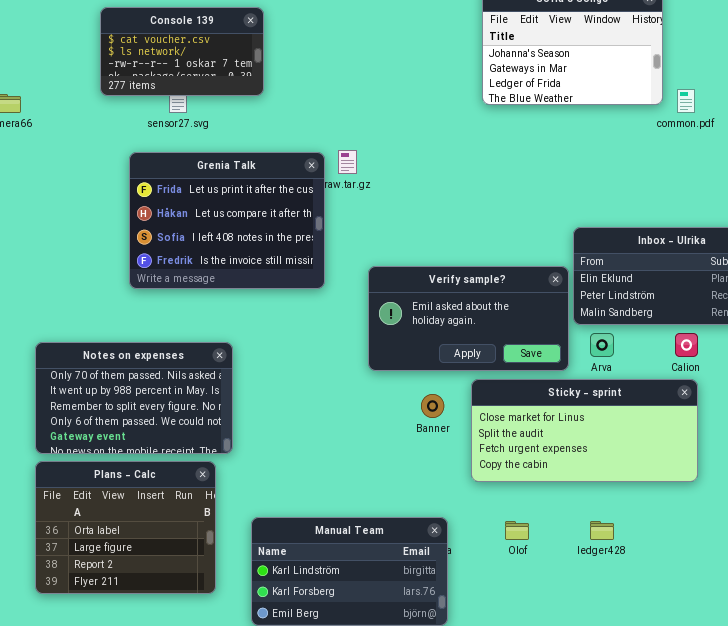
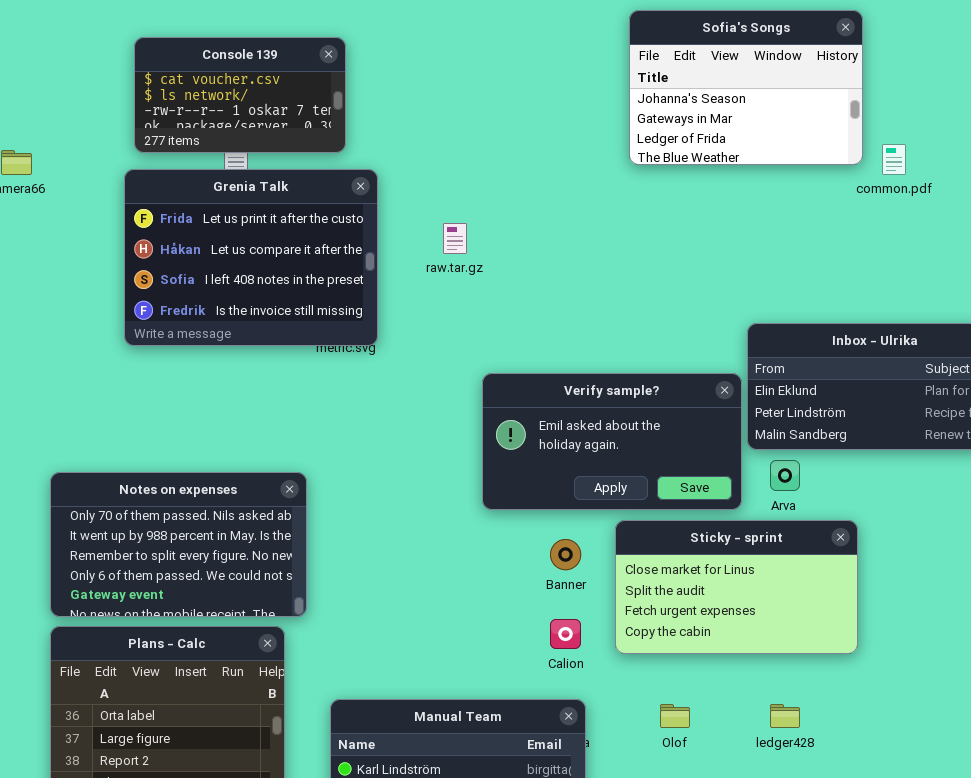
Grenia Talk: [129,152,325,289] -> [124,169,378,346], moved
Calion: [675,333,698,357] -> [550,619,581,649], moved
Sticky - sprint: [471,379,698,482] -> [615,520,858,654], resized

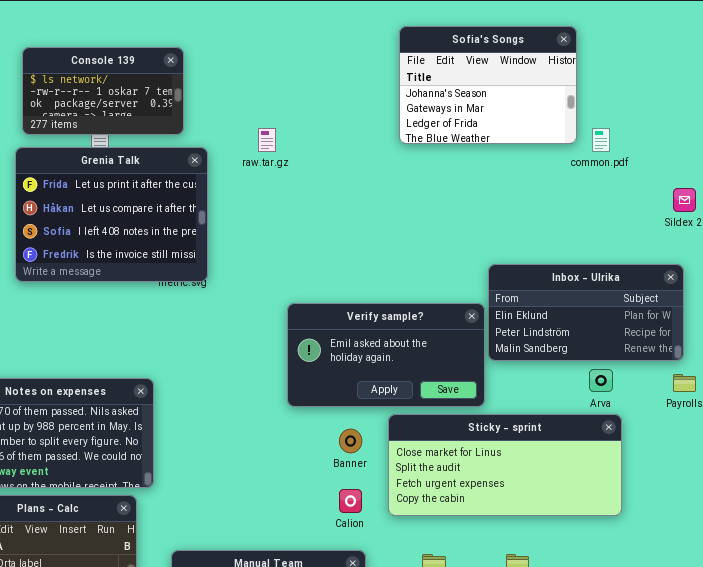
Console 139: [134,37,346,153] -> [22,47,184,135], scrolled down 1 row
raw.tar.gz: [443,223,467,254] -> [258,128,276,152], moved
Arva: [770,460,800,491] -> [589,369,613,392], moved
Sticky - sprint: [615,520,858,654] -> [388,414,622,516], resized

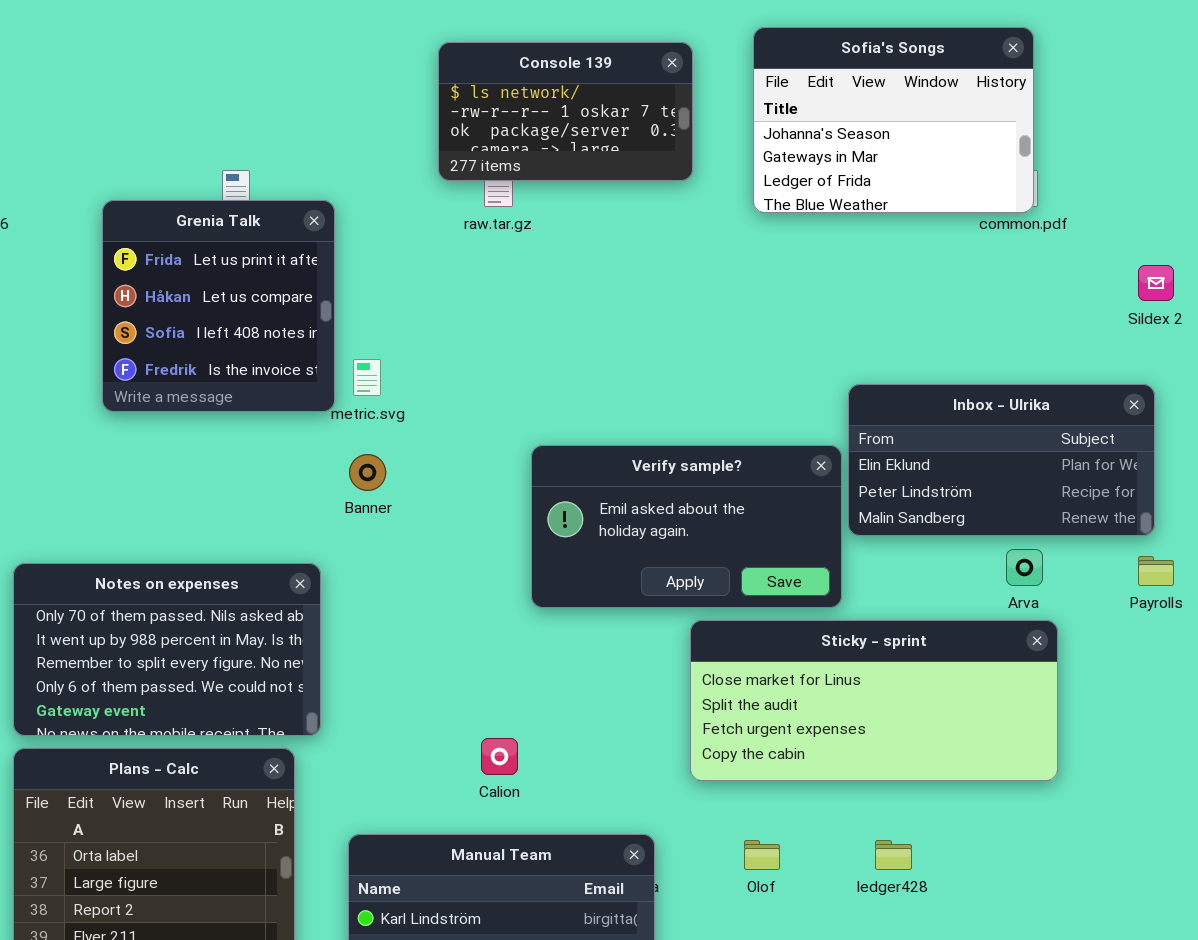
Sofia's Songs: [399,26,577,144] -> [753,27,1034,213], moved
Console 139: [22,47,184,135] -> [438,42,693,181], moved
Grenia Talk: [15,147,208,282] -> [102,200,335,412], resized
Banner: [339,429,362,453] -> [349,454,386,491], moved
Calion: [339,489,362,513] -> [481,738,518,775], moved

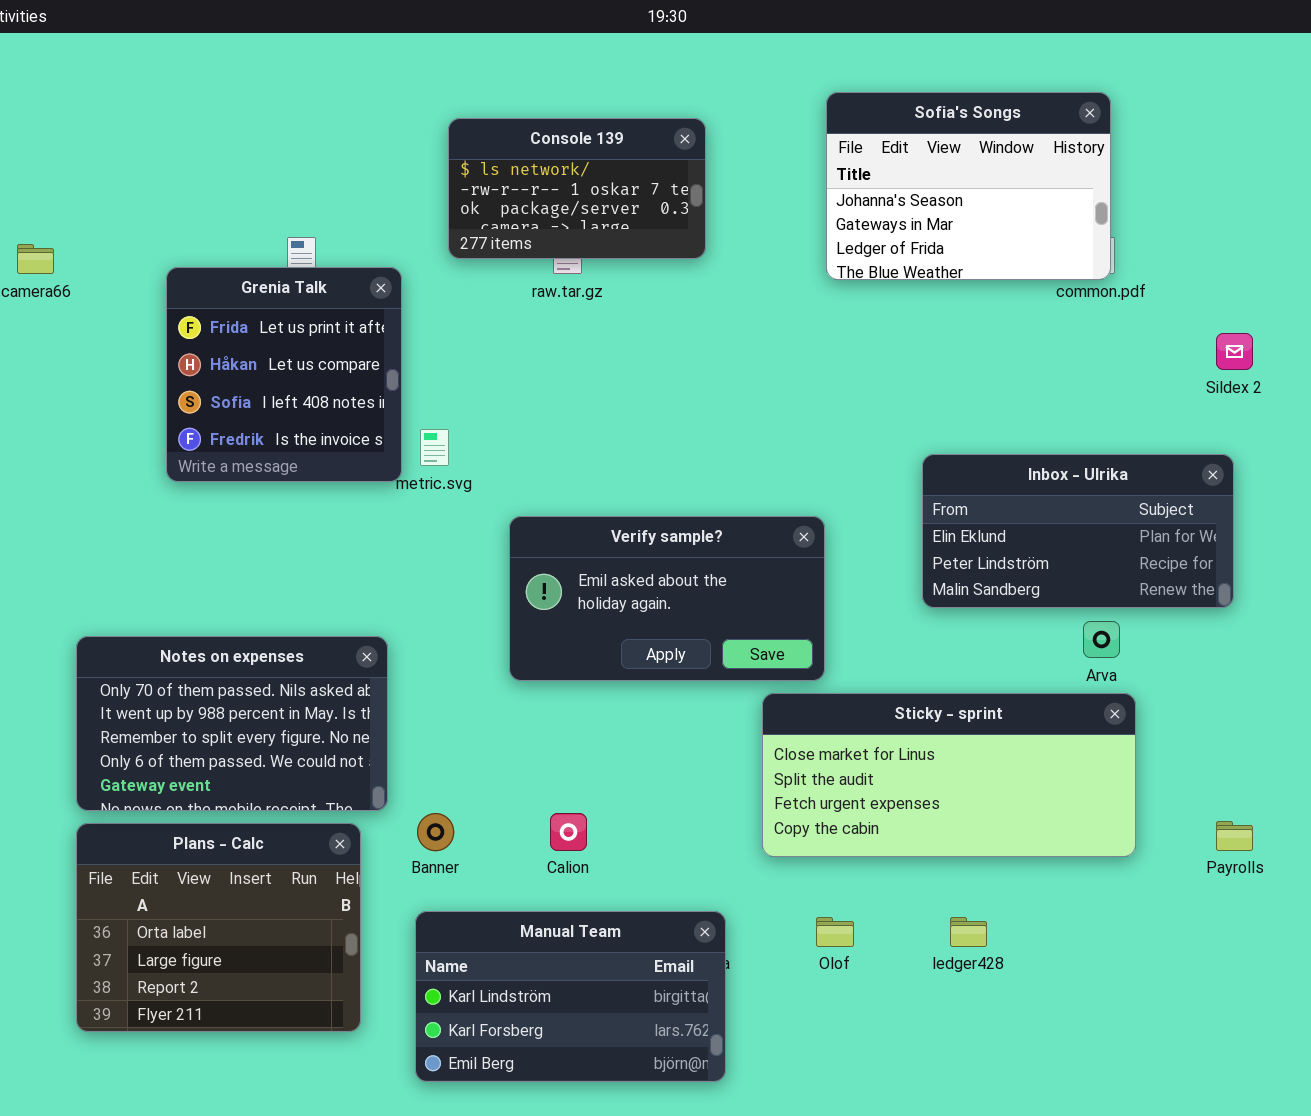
Console 139: [438,42,693,181] -> [448,118,706,259], moved
Verify sample?: [531,445,842,608] -> [509,516,825,681], moved
Banner: [349,454,386,491] -> [417,813,454,851], moved
Payrolls: [1138,556,1174,586] -> [1216,821,1253,851], moved

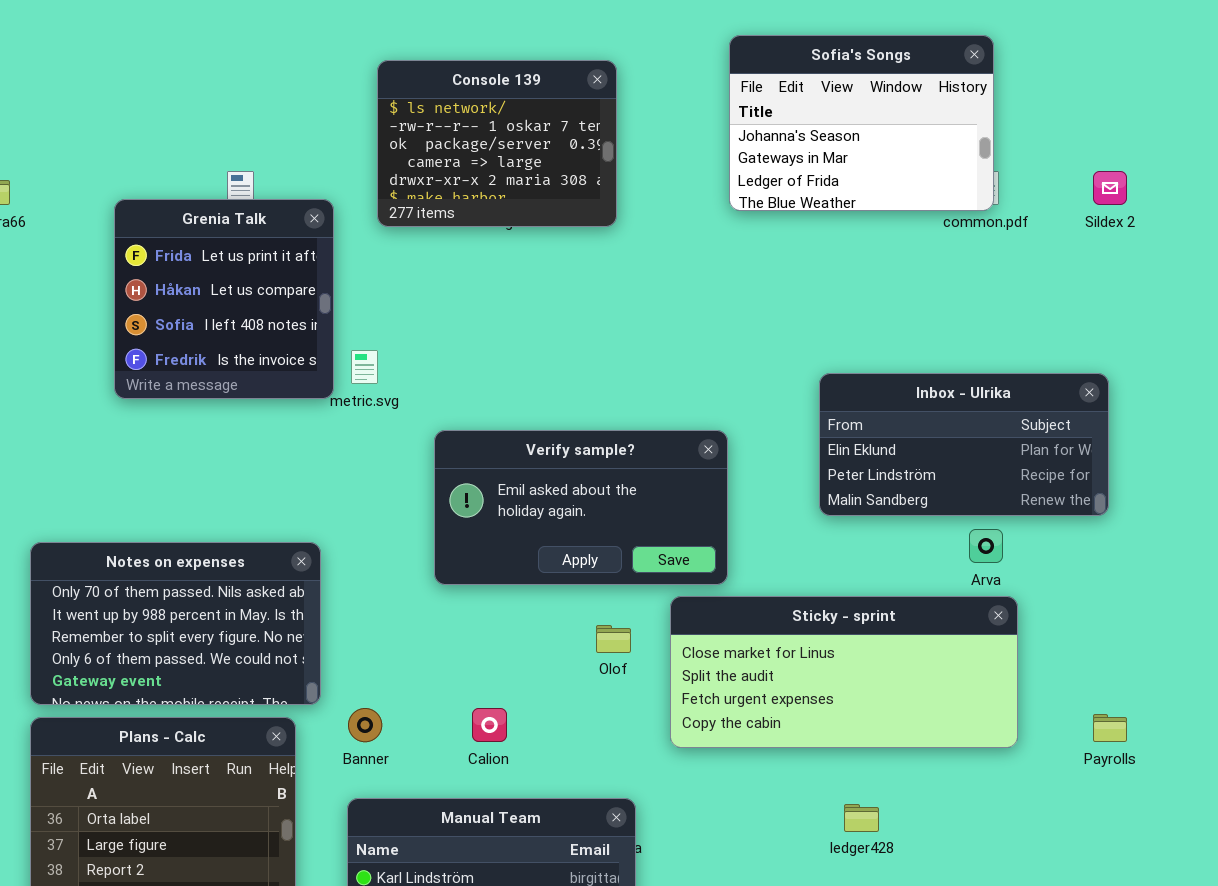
Console 139: [448,118,706,259] -> [377,60,617,227], resized
Sildex 2: [1216,333,1253,370] -> [1093,171,1127,205], moved
Olof: [816,917,854,947] -> [596,625,631,653], moved

